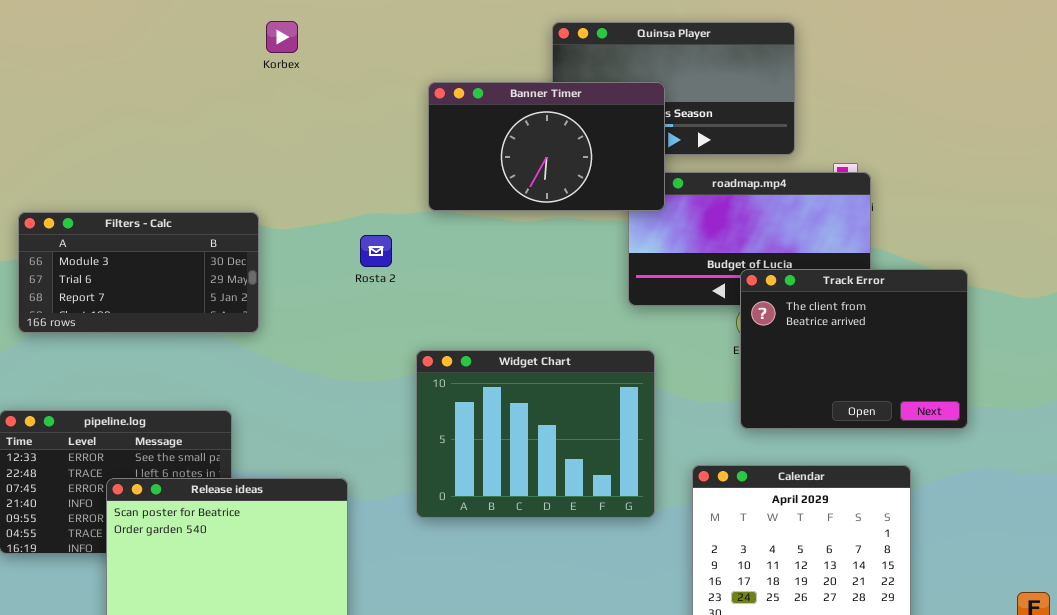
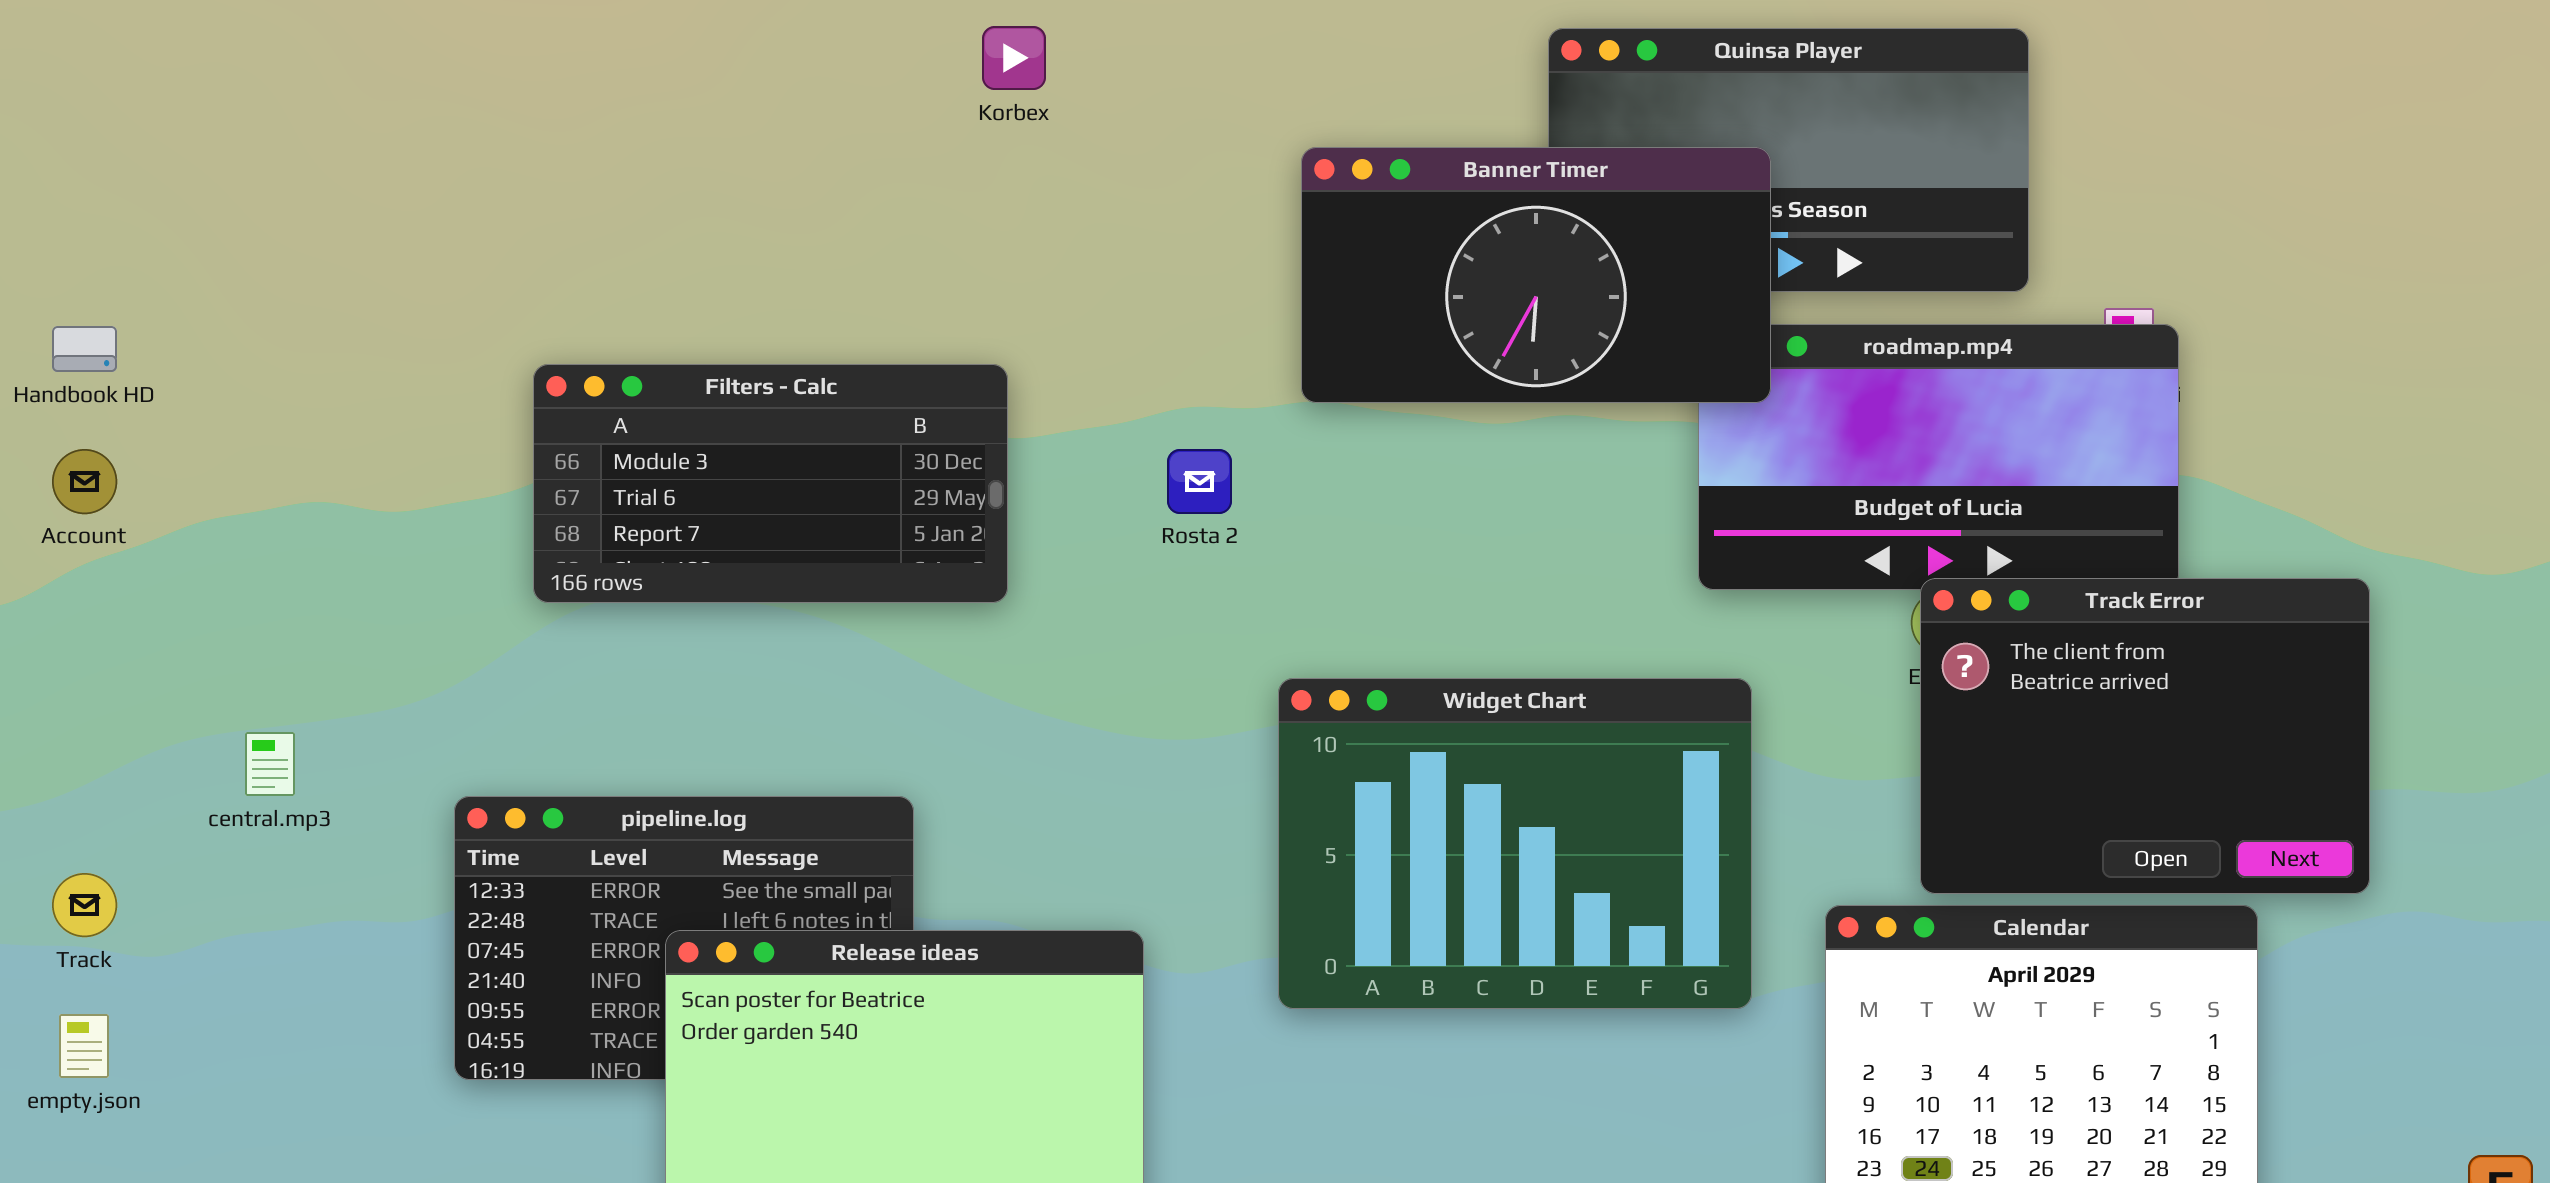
Filters - Calc: [18,212,259,333] -> [533,364,1008,603], moved
Track Error: [740,269,968,429] -> [1920,578,2370,894], moved

